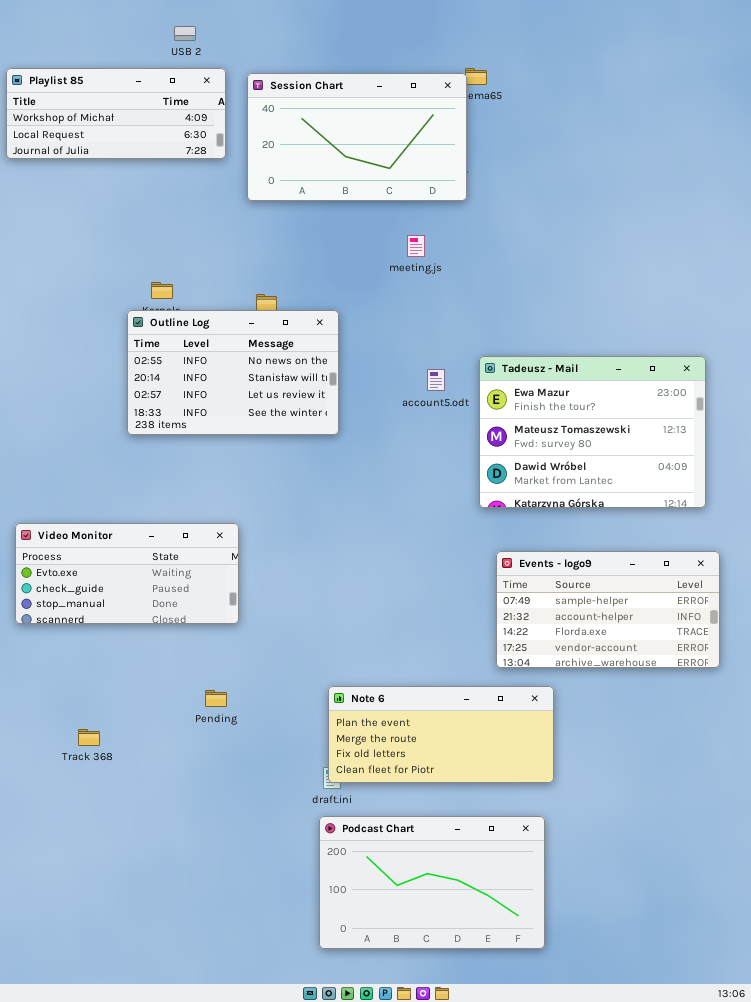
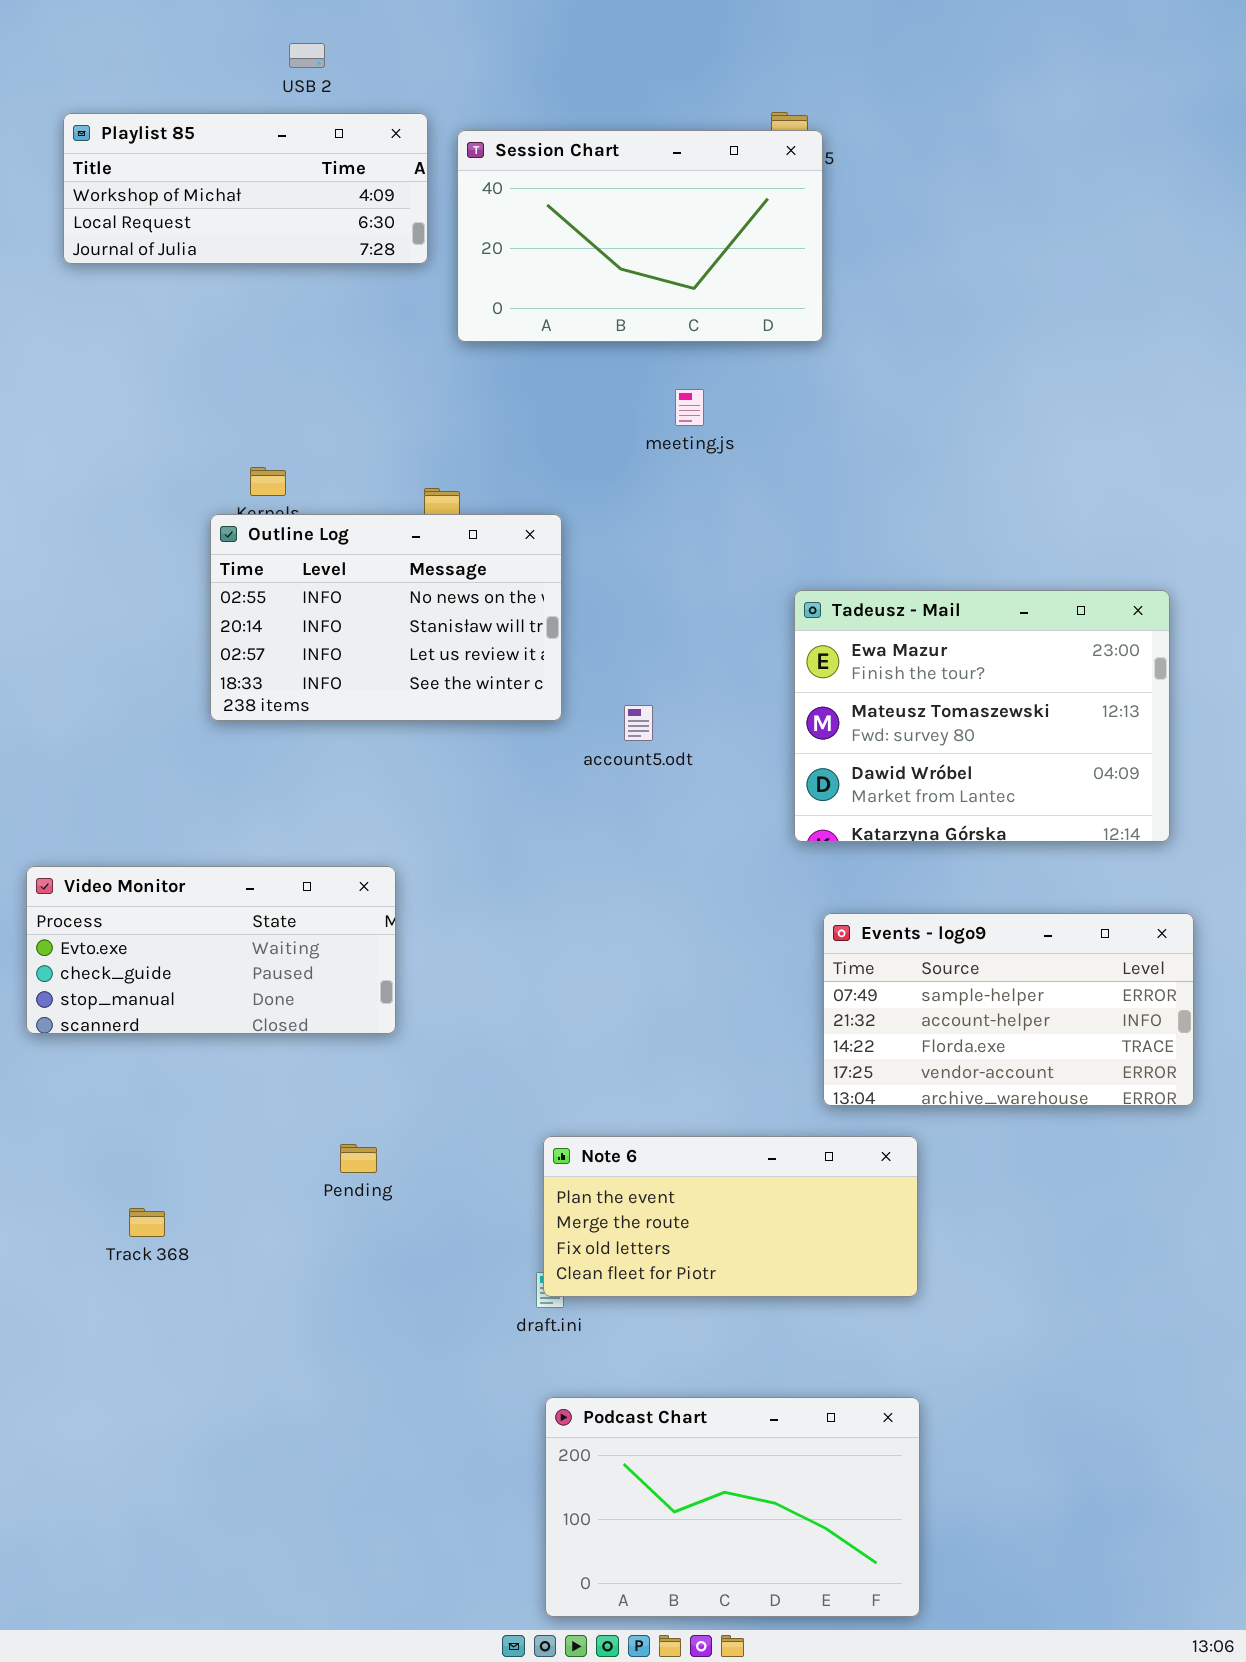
Playlist 85: [6,68,226,159] -> [63,113,428,264], moved
Session Chart: [247,73,467,201] -> [457,130,823,342], moved
account5.odt: [427,369,445,391] -> [624,705,653,741], moved
Podcast Chart: [319,816,545,949] -> [545,1397,920,1617], moved

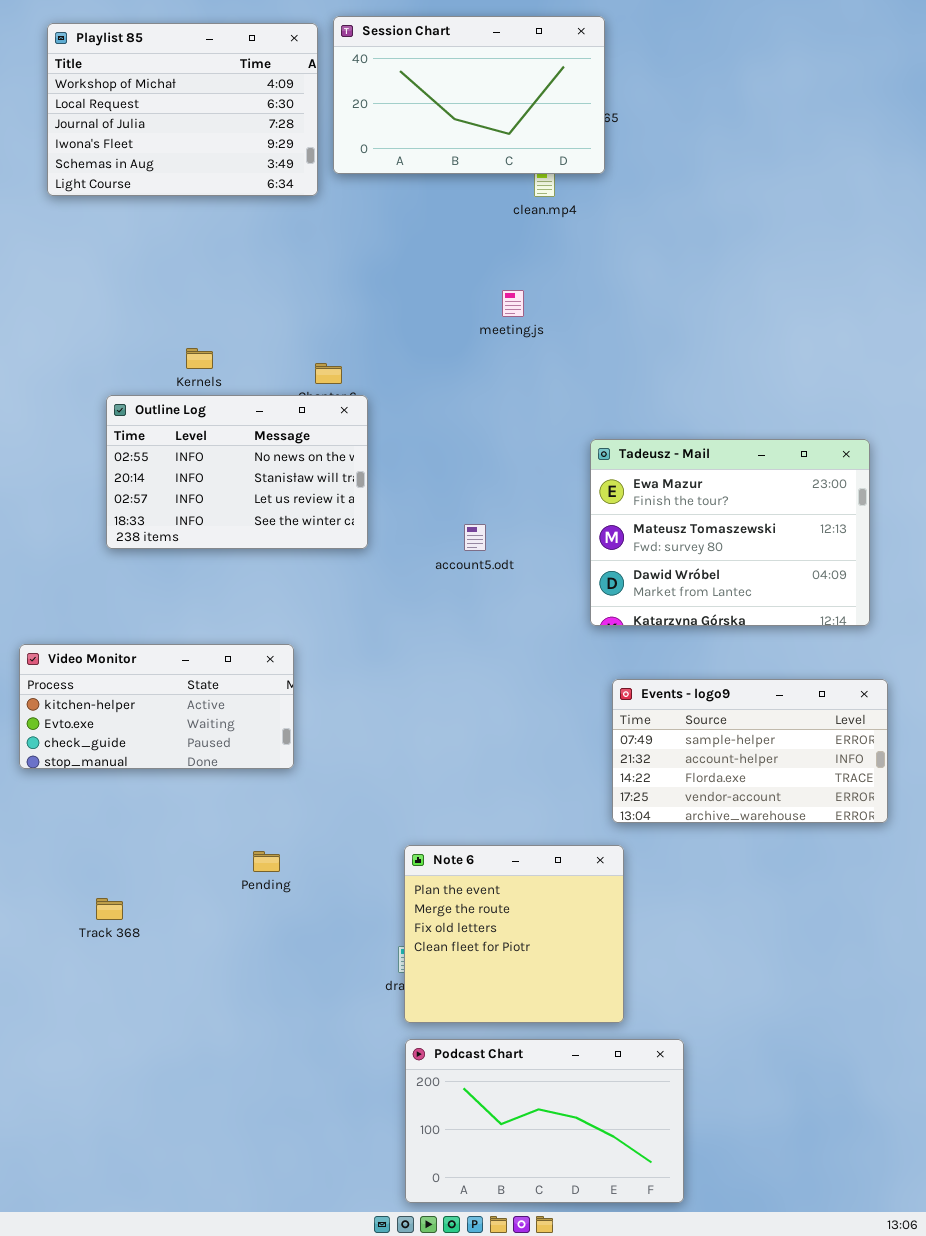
Playlist 85: [63,113,428,264] -> [47,23,318,196], resized
Session Chart: [457,130,823,342] -> [333,16,605,174], moved
Outline Log: [210,514,562,721] -> [106,395,368,549], moved
Video Monitor: [26,866,396,1034] -> [19,644,294,769], scrolled up 1 row
Note 6: [543,1136,918,1297] -> [404,845,624,1023], resized

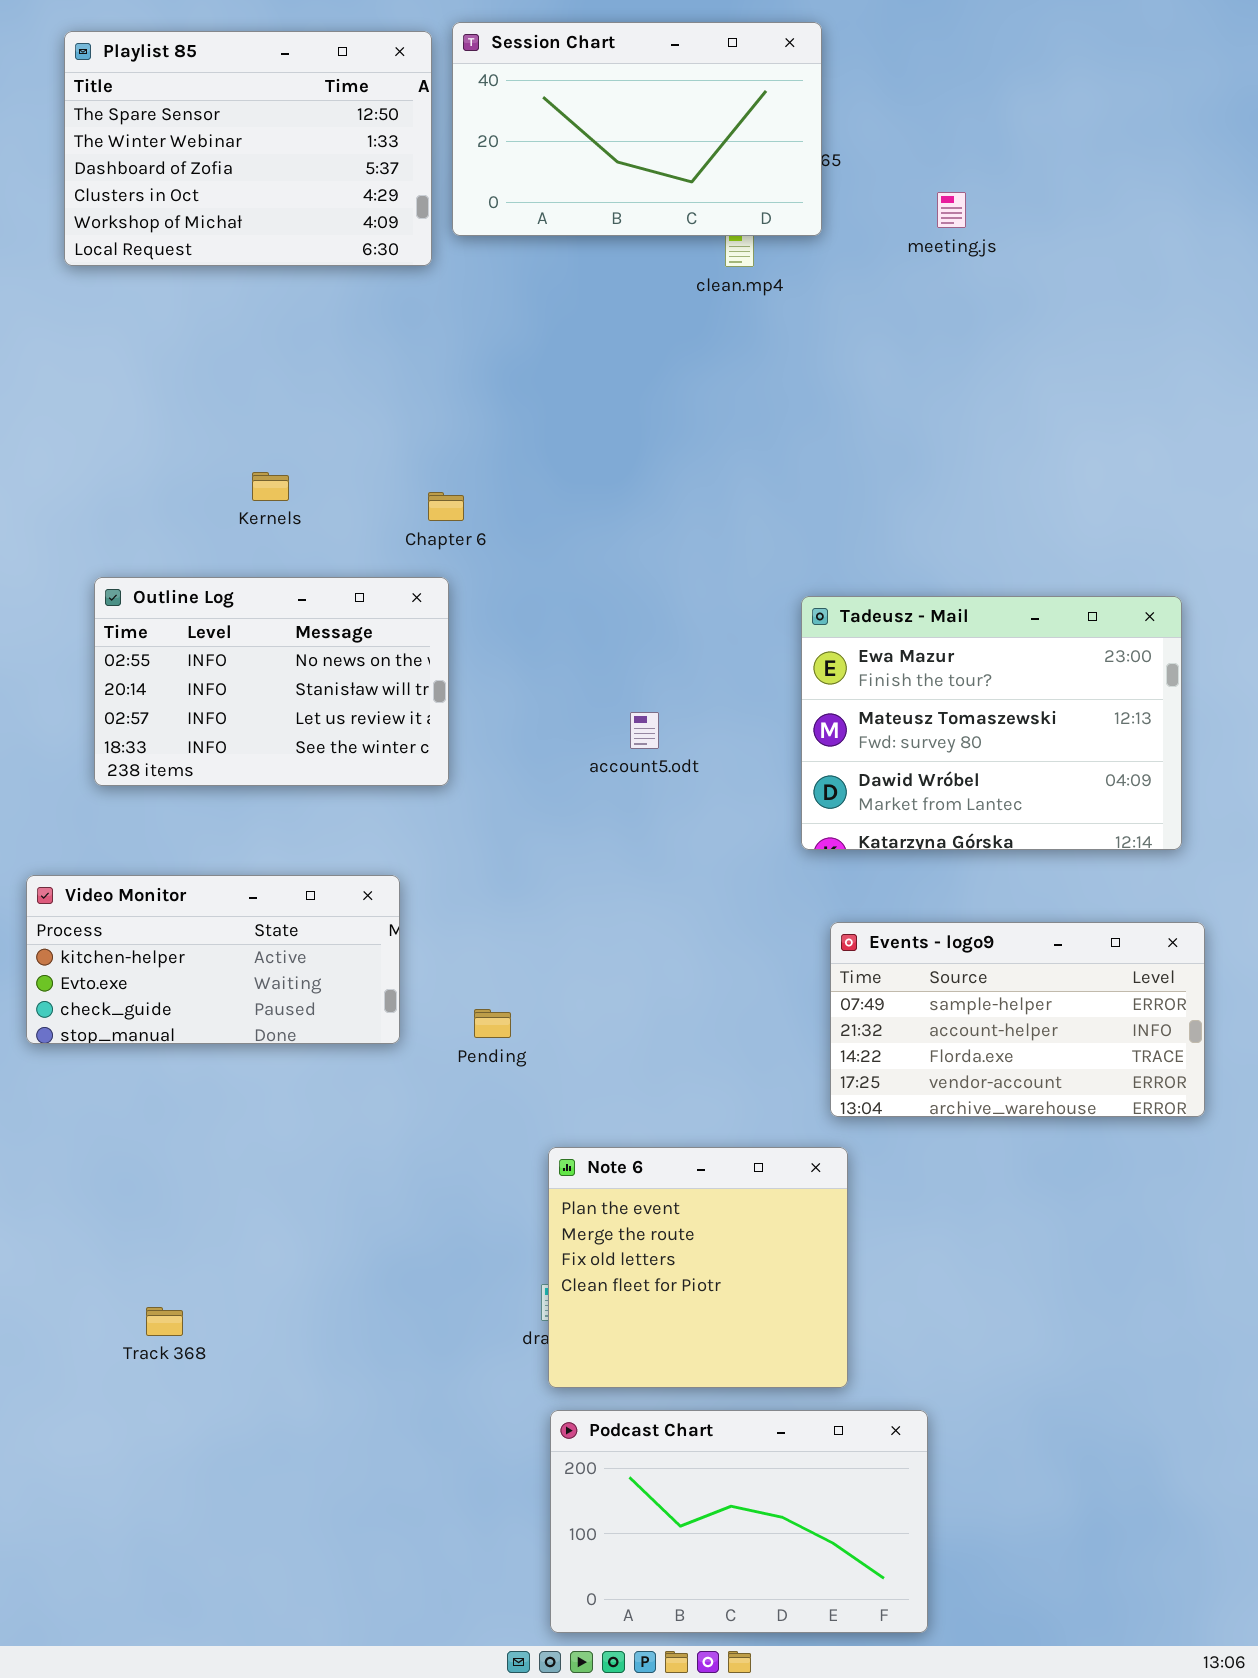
Playlist 85: [47,23,318,196] -> [64,31,432,266], scrolled up 4 rows
meeting.js: [502,290,524,317] -> [937,192,966,228], moved
Outline Log: [106,395,368,549] -> [94,577,449,786], moved
Pending: [253,851,280,872] -> [474,1009,511,1038], moved
Track 368: [96,898,123,920] -> [146,1307,183,1336], moved

